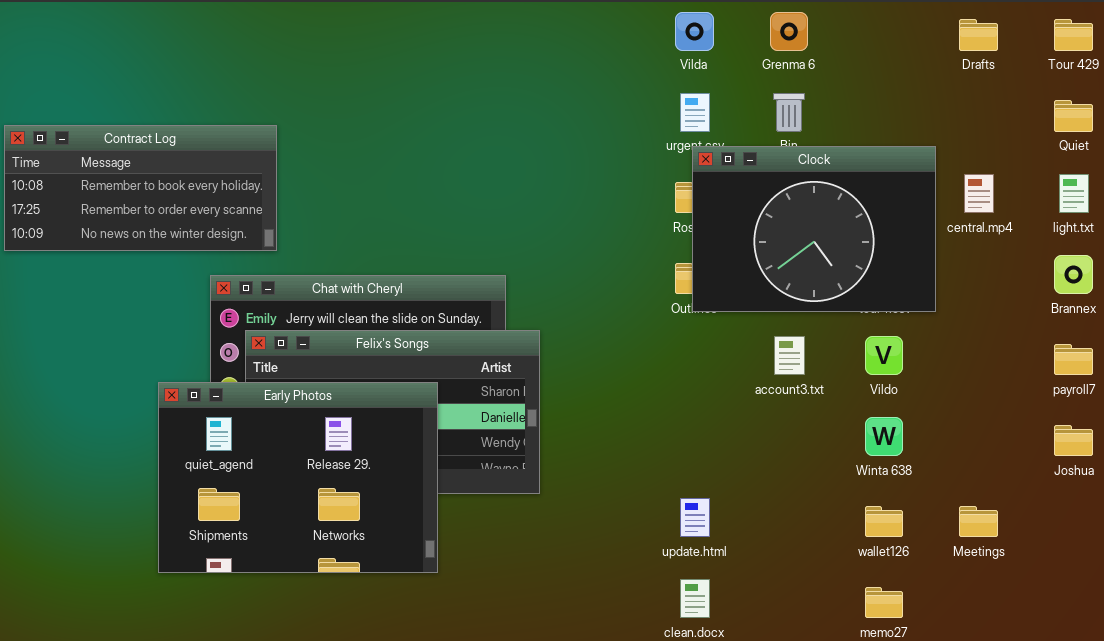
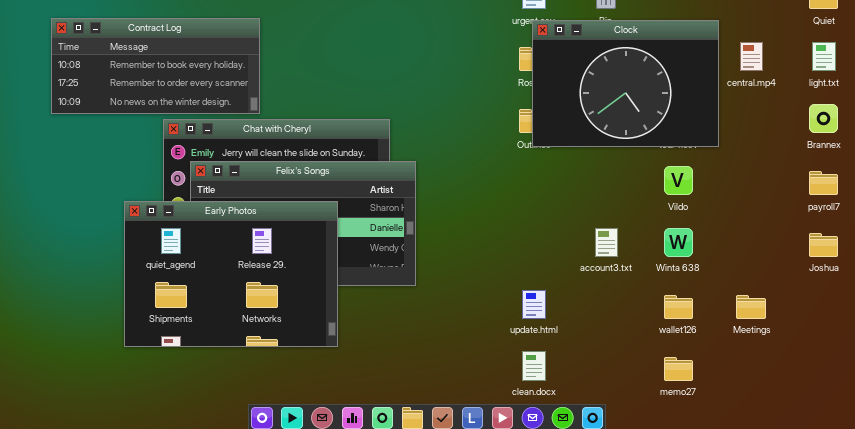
Contract Log: [4,125,277,251] -> [51,18,260,114], moved
account3.txt: [774,336,805,375] -> [595,228,618,257], moved

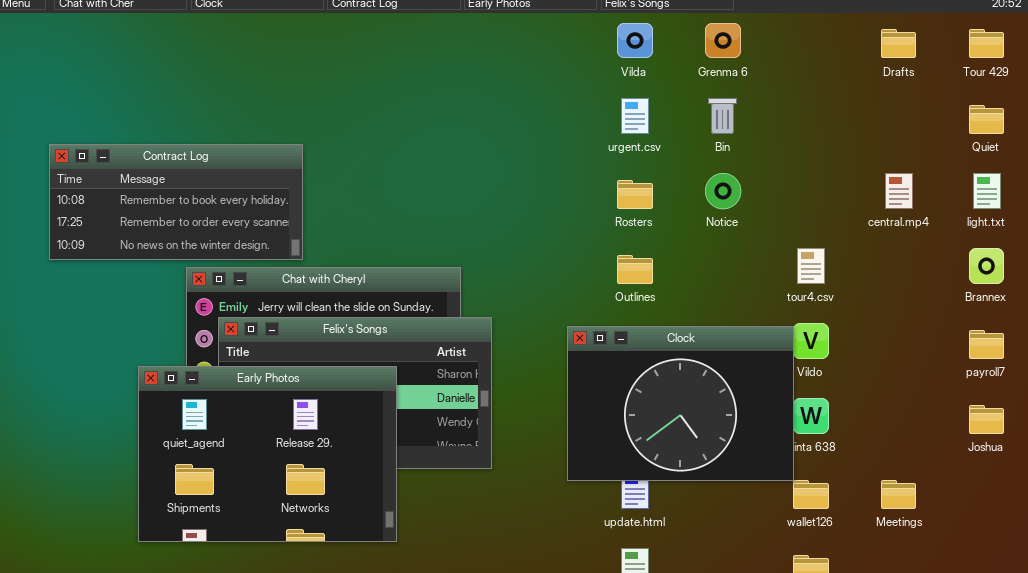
Clock: [532,20,719,147] -> [567,326,794,481], moved

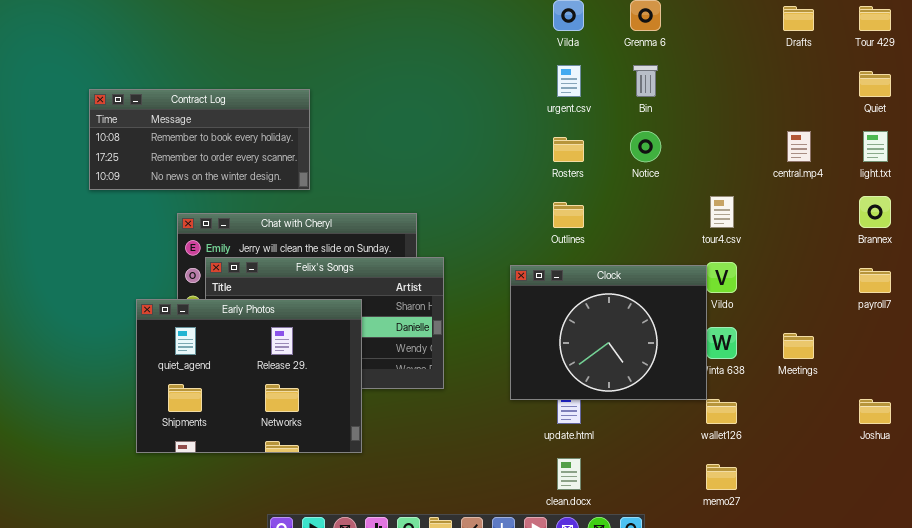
Contract Log: [49,144,303,260] -> [89,89,310,190], moved
Joshua: [969,405,1004,434] -> [859,399,891,424], moved
Meetings: [881,480,916,509] -> [783,333,814,359], moved

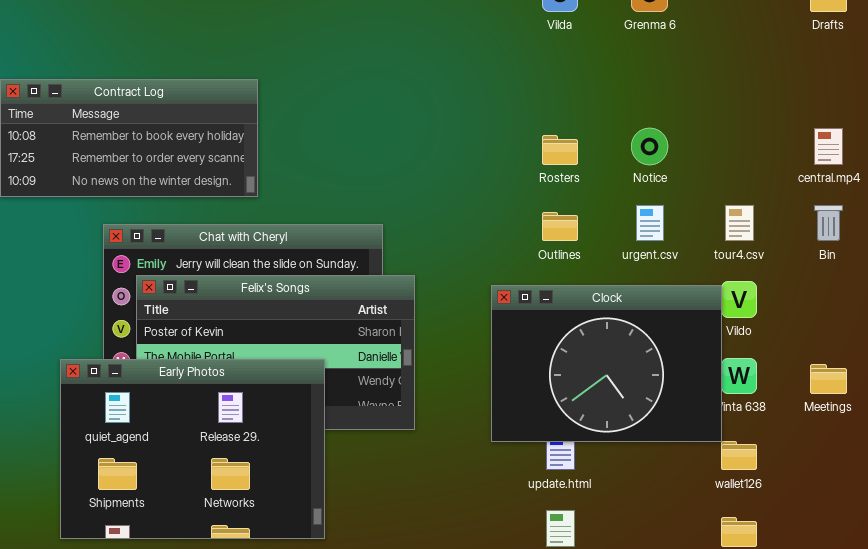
urgent.csv: [557,65,581,97] -> [636,205,664,241], moved
Bin: [633,65,658,97] -> [814,205,843,241], moved
Early Photos: [136,299,362,453] -> [60,359,325,539], moved

